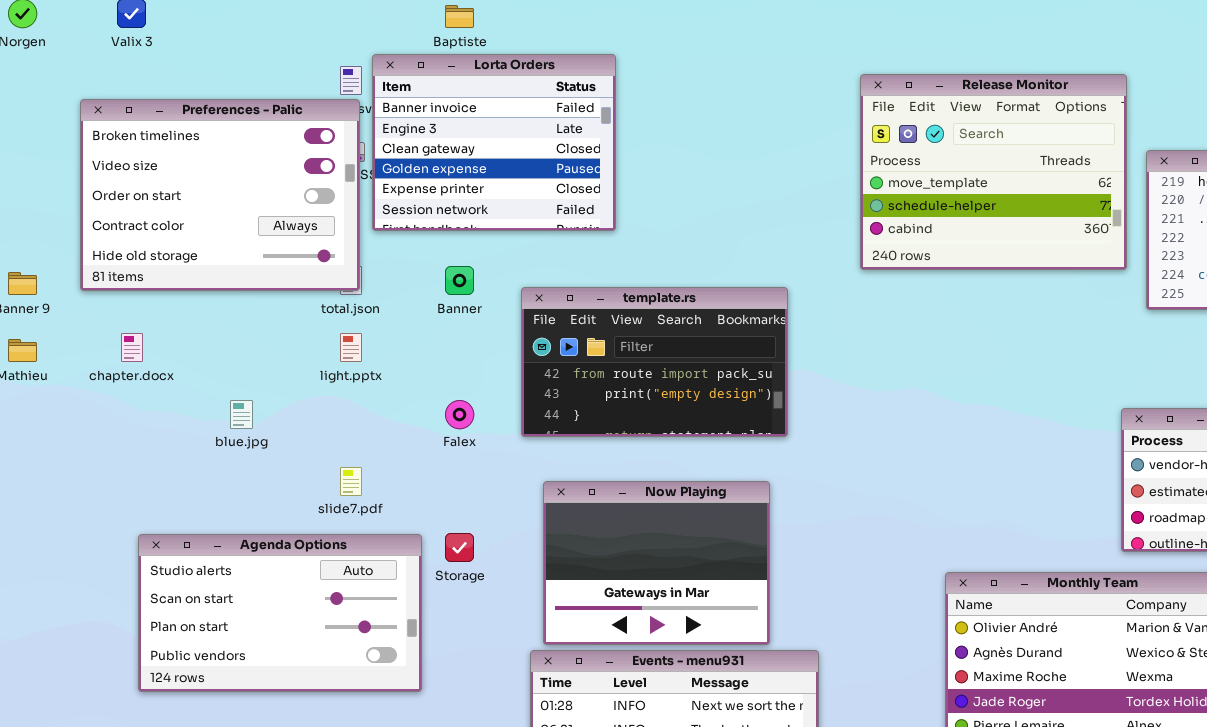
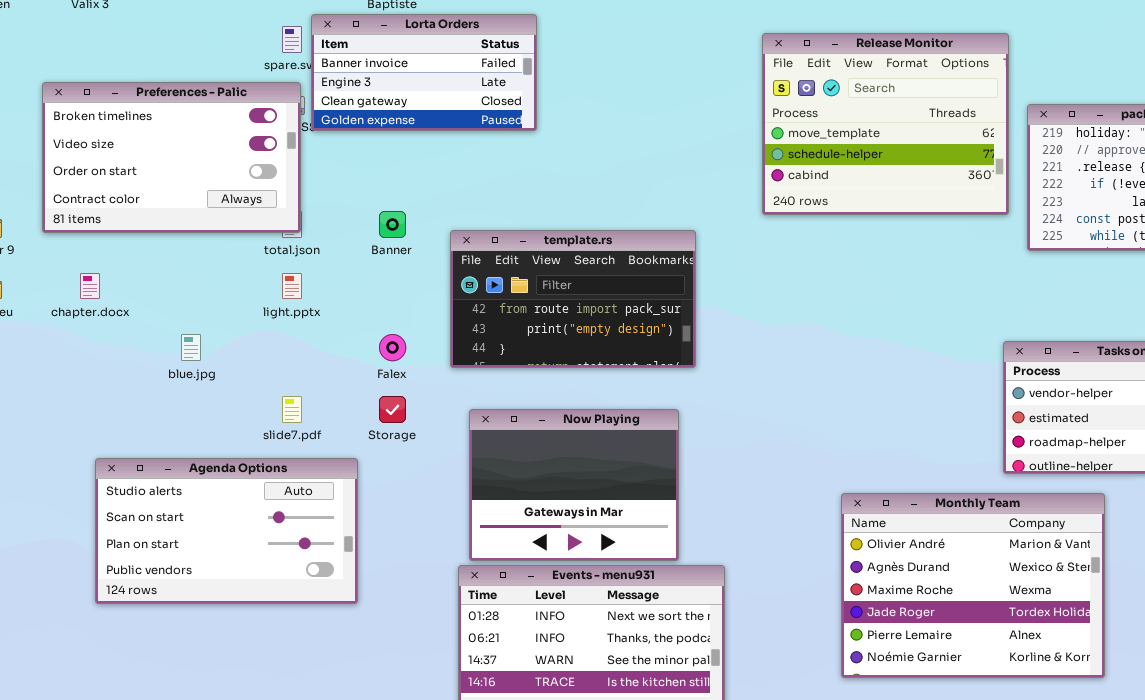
Lorta Orders: [372,54,616,231] -> [311,14,537,131], resized
Preferences - Palic: [80,99,360,291] -> [42,82,301,233], resized
Storage: [445,533,474,562] -> [379,396,406,423], moved

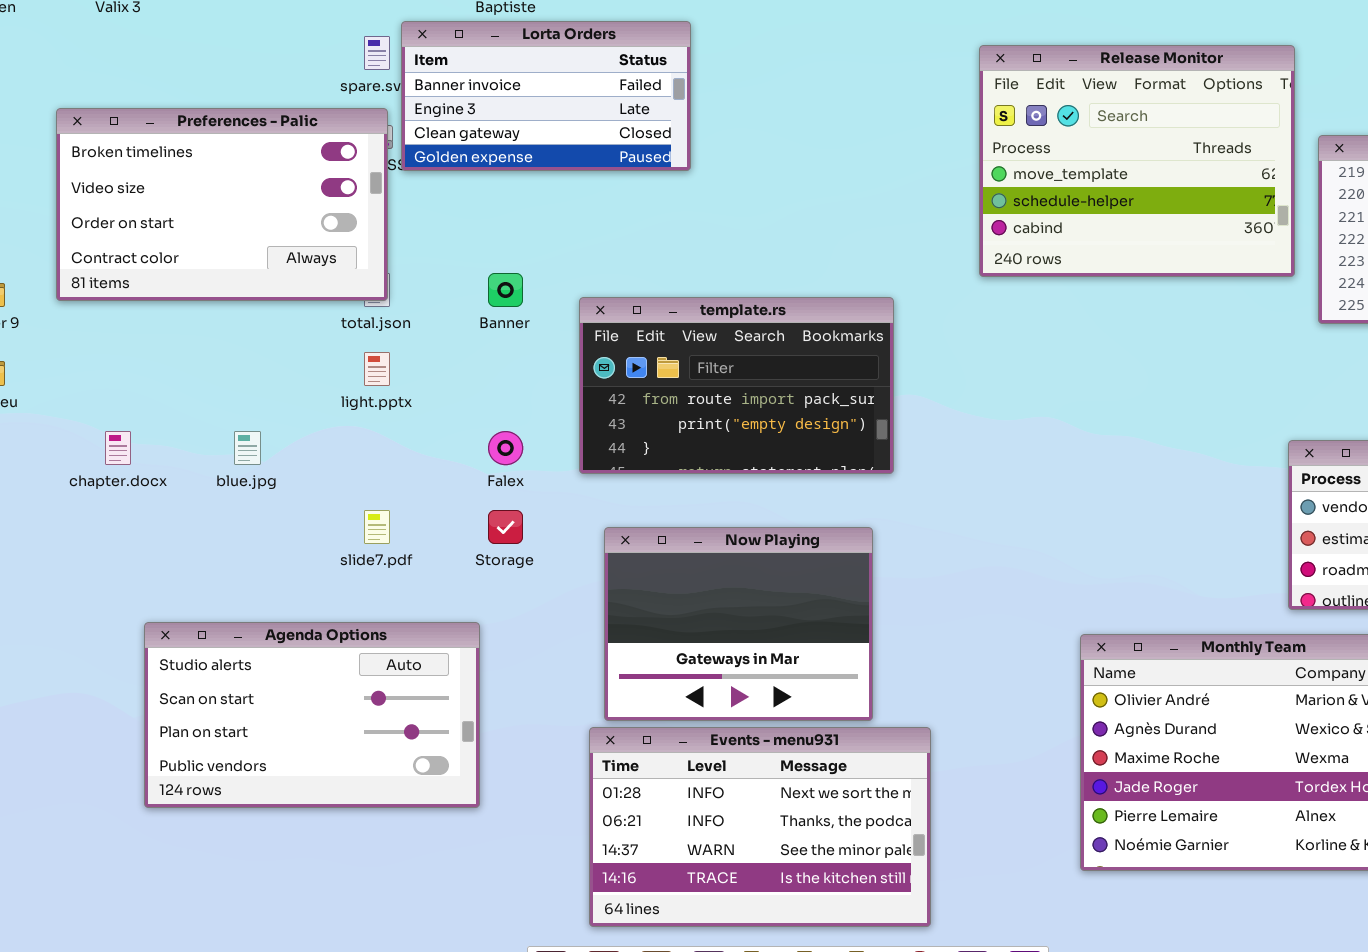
chapter.docx: [80,273,100,299] -> [105,431,131,465], moved
Agenda Options: [95,458,358,604] -> [144,622,480,808], moved

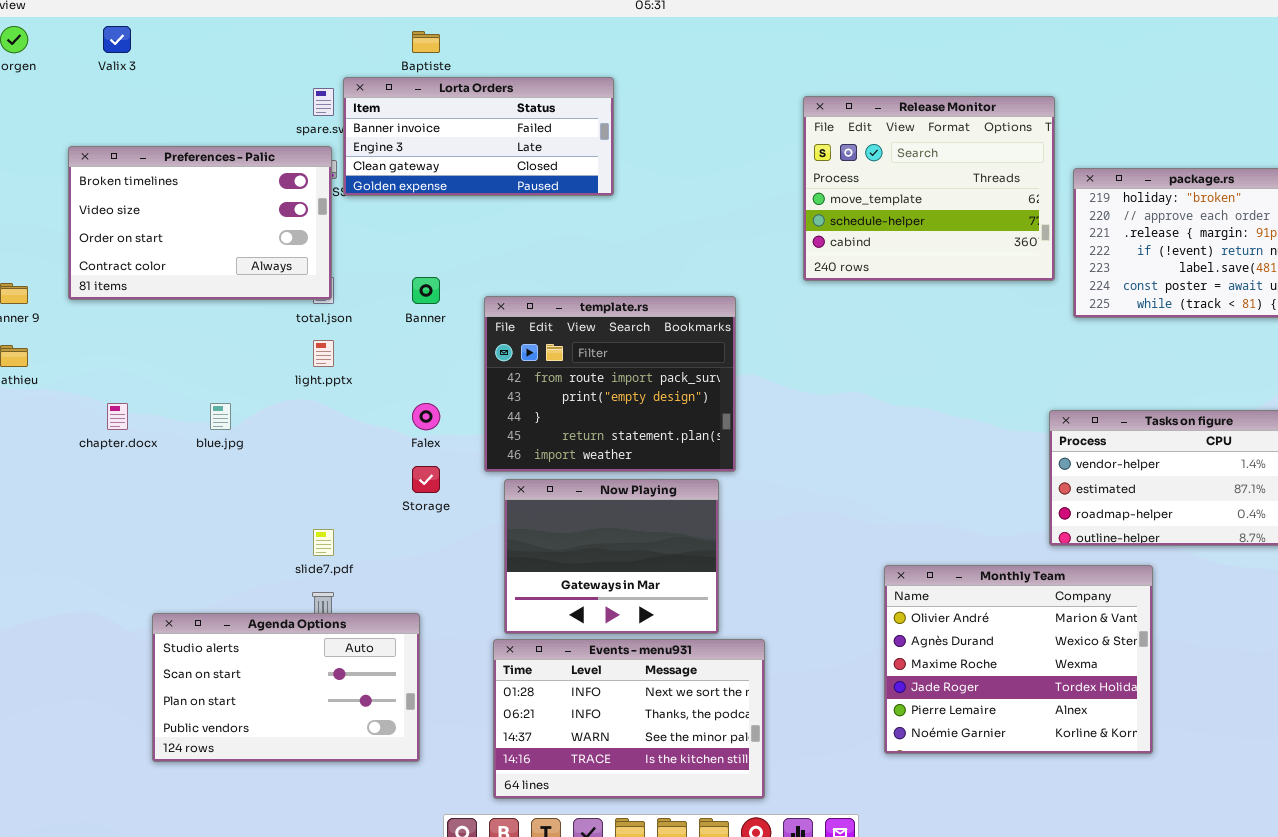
Lorta Orders: [401,21,691,171] -> [343,77,614,196], resized
template.rs: [579,297,894,474] -> [484,296,736,472], resized
slide7.pdf: [364,510,390,544] -> [313,529,334,556], moved
Agenda Options: [144,622,480,808] -> [152,613,420,762], moved

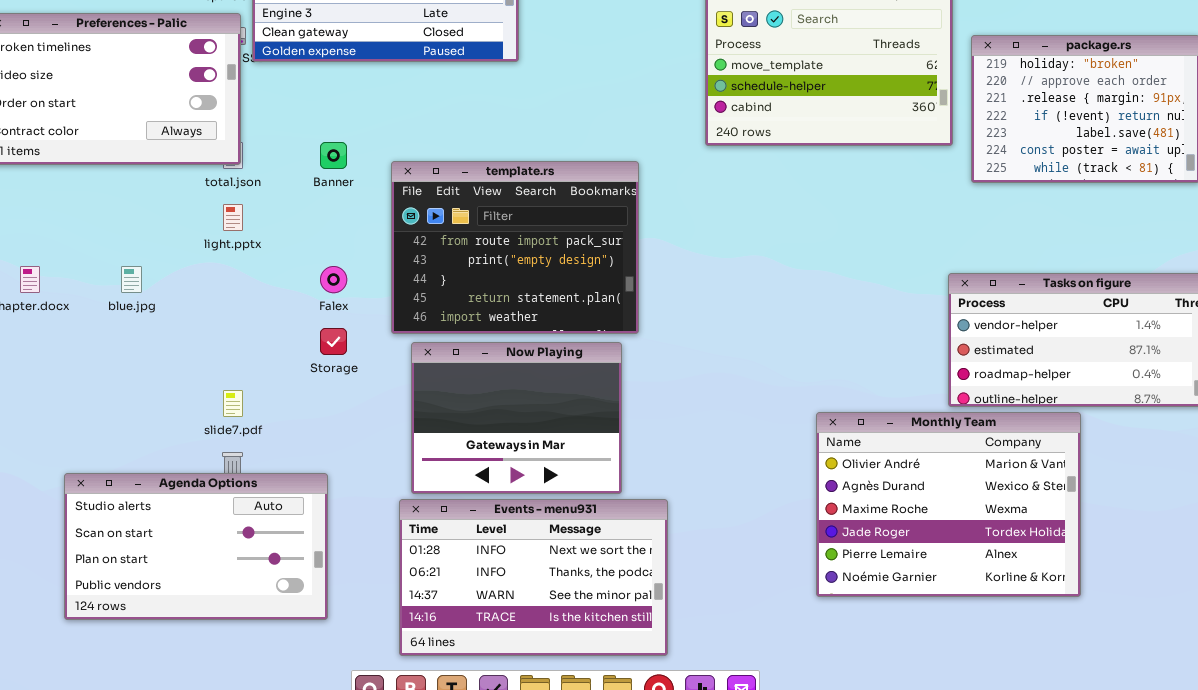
Monthly Team: [884,565,1153,754] -> [816,412,1081,597], moved

